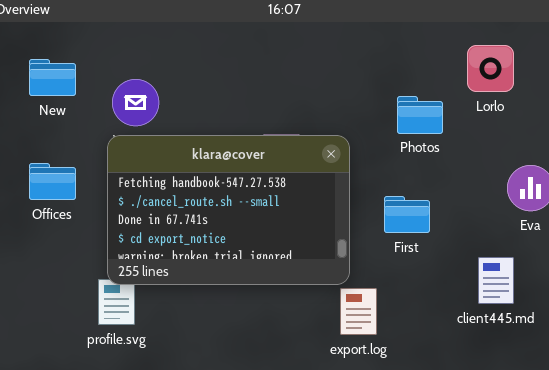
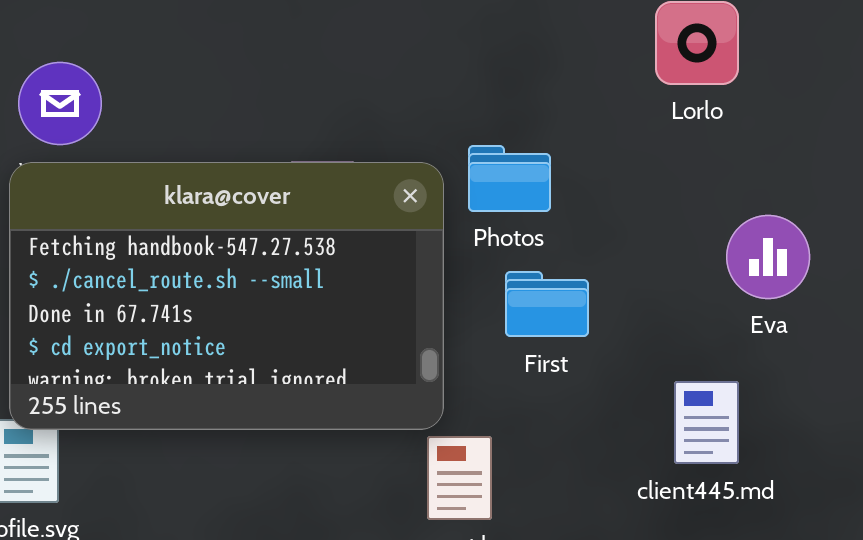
Photos: [397,96,443,134] -> [468,145,551,212], moved

